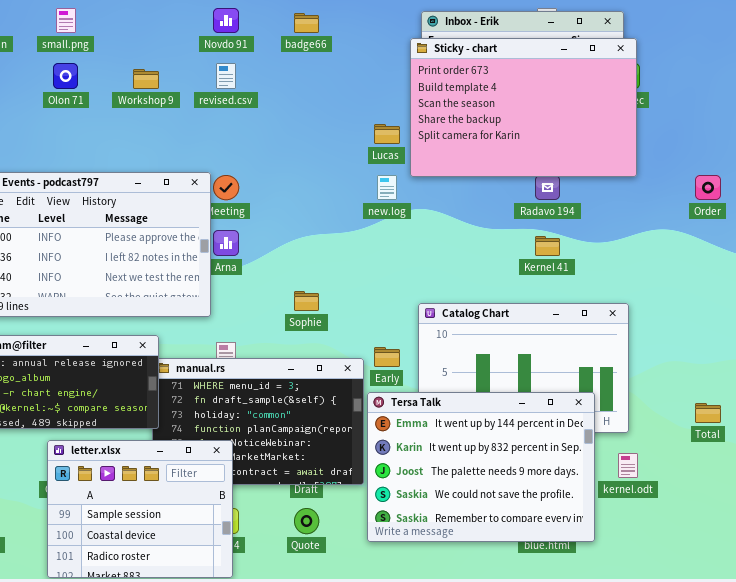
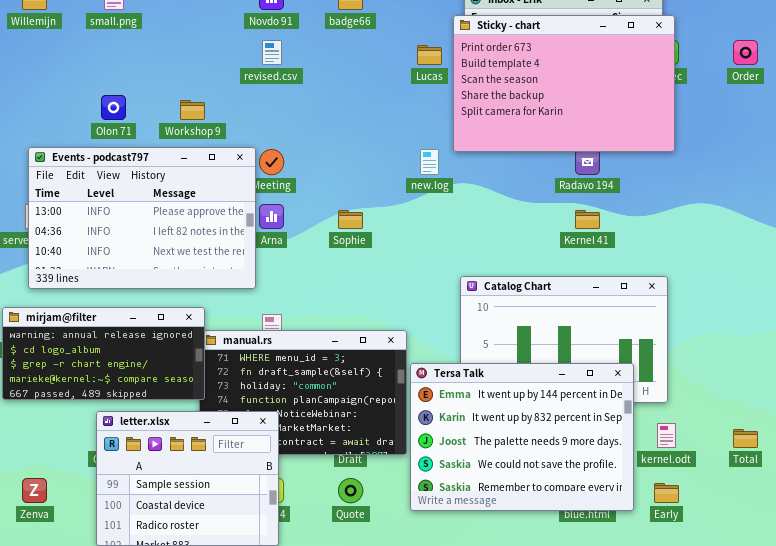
Olon 71: [53,63,78,89] -> [101,95,126,120], moved
Workshop 9: [133,69,159,89] -> [180,100,205,120], moved
Lucas: [374,124,400,144] -> [417,45,442,65], moved
Order: [695,175,721,200] -> [733,40,758,65], moved
Sophie: [294,291,319,311] -> [338,210,363,229], moved
Early: [374,347,400,367] -> [654,483,679,503], moved
Total: [695,403,721,423] -> [733,429,758,448], moved

